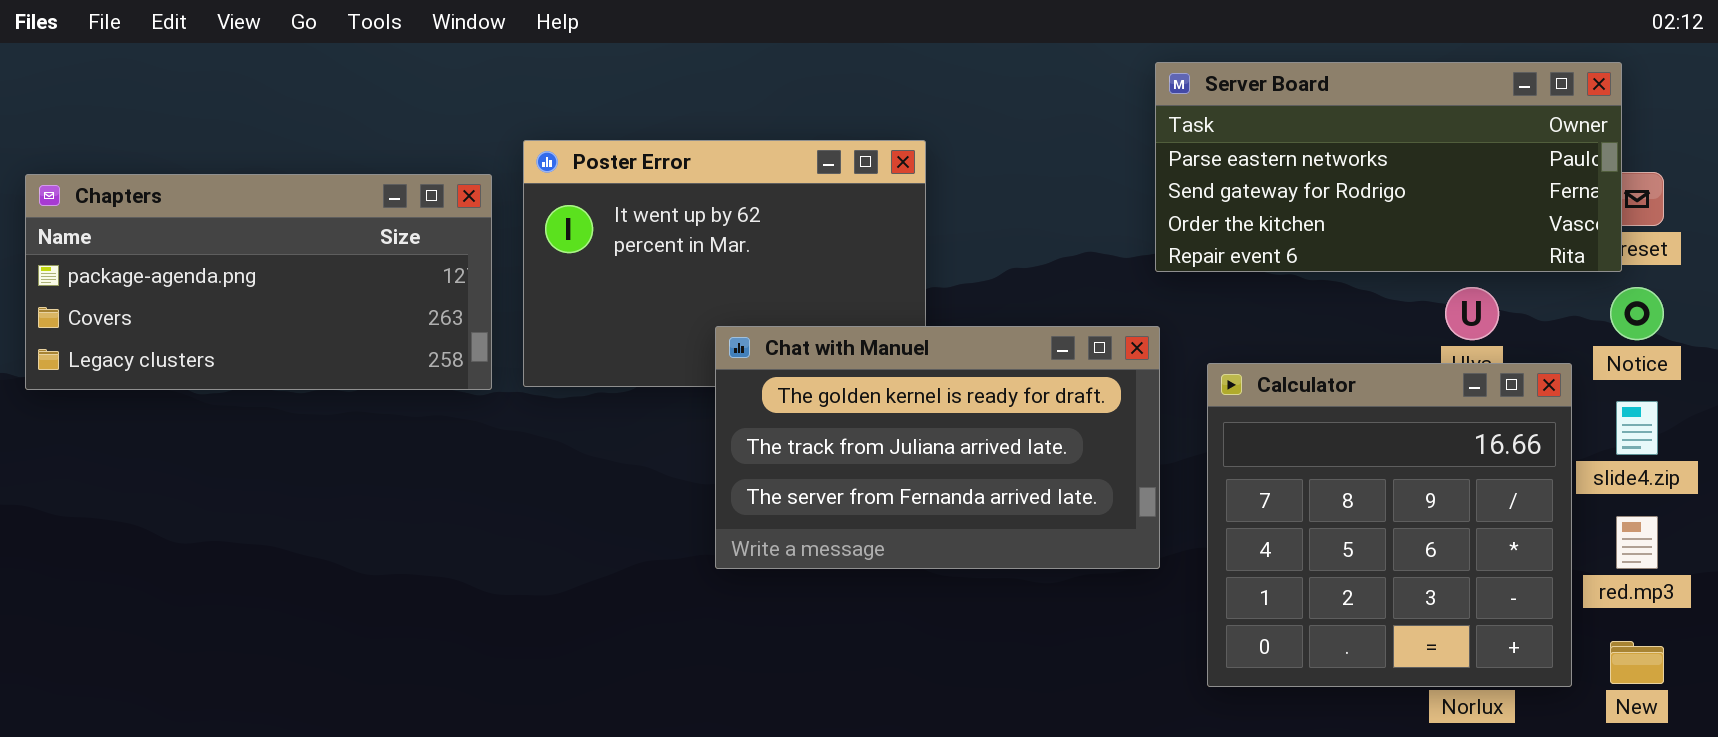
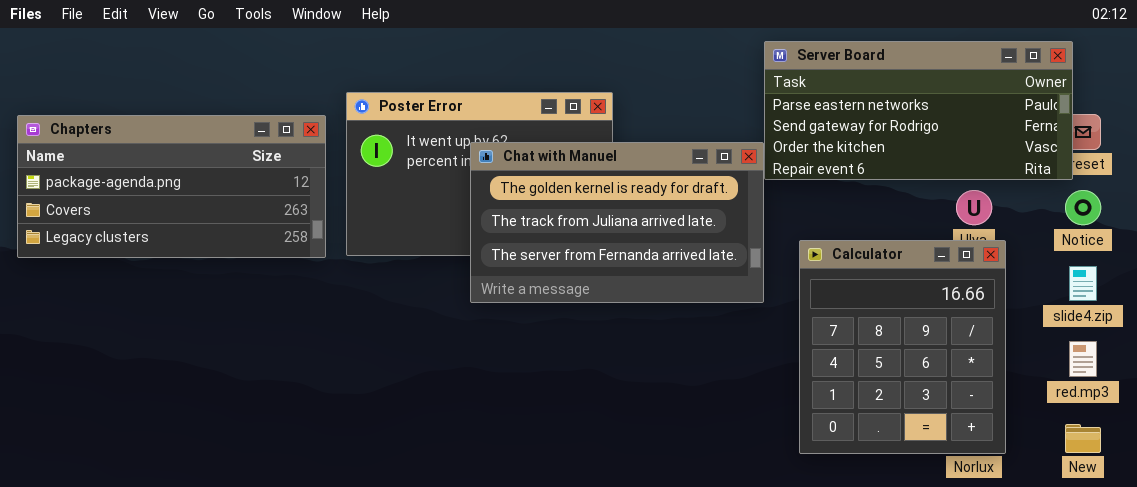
Chat with Manuel: [715,326,1160,569] -> [470,142,764,303], moved
Calculator: [1207,363,1572,687] -> [799,240,1006,454], resized

